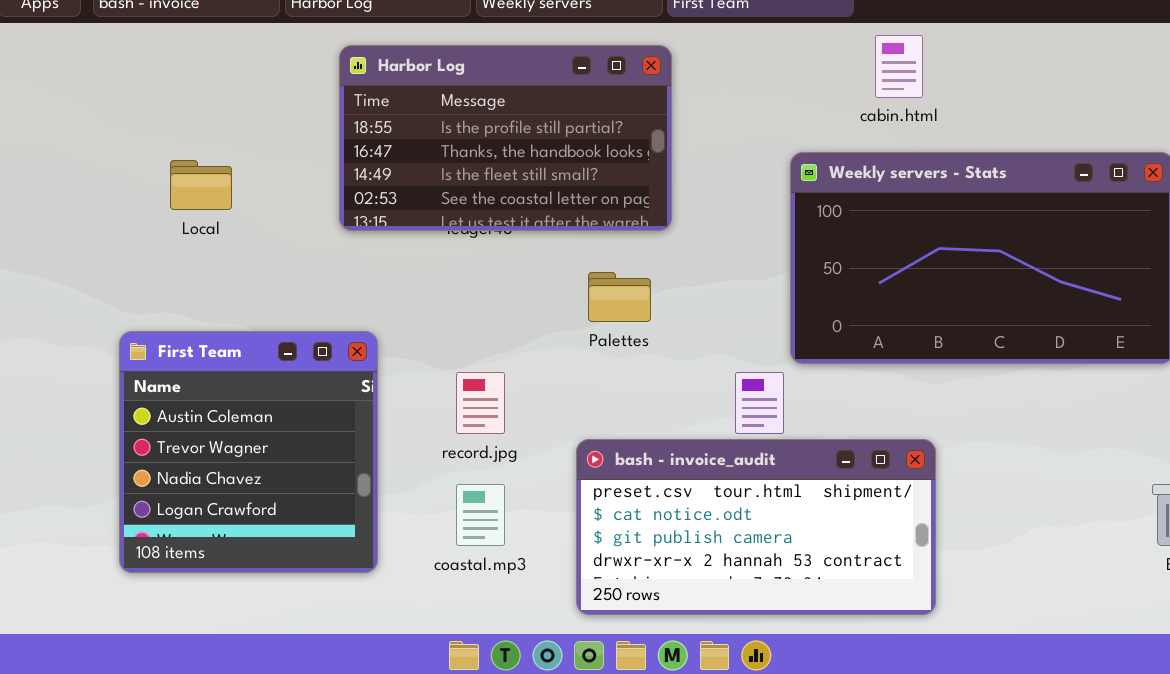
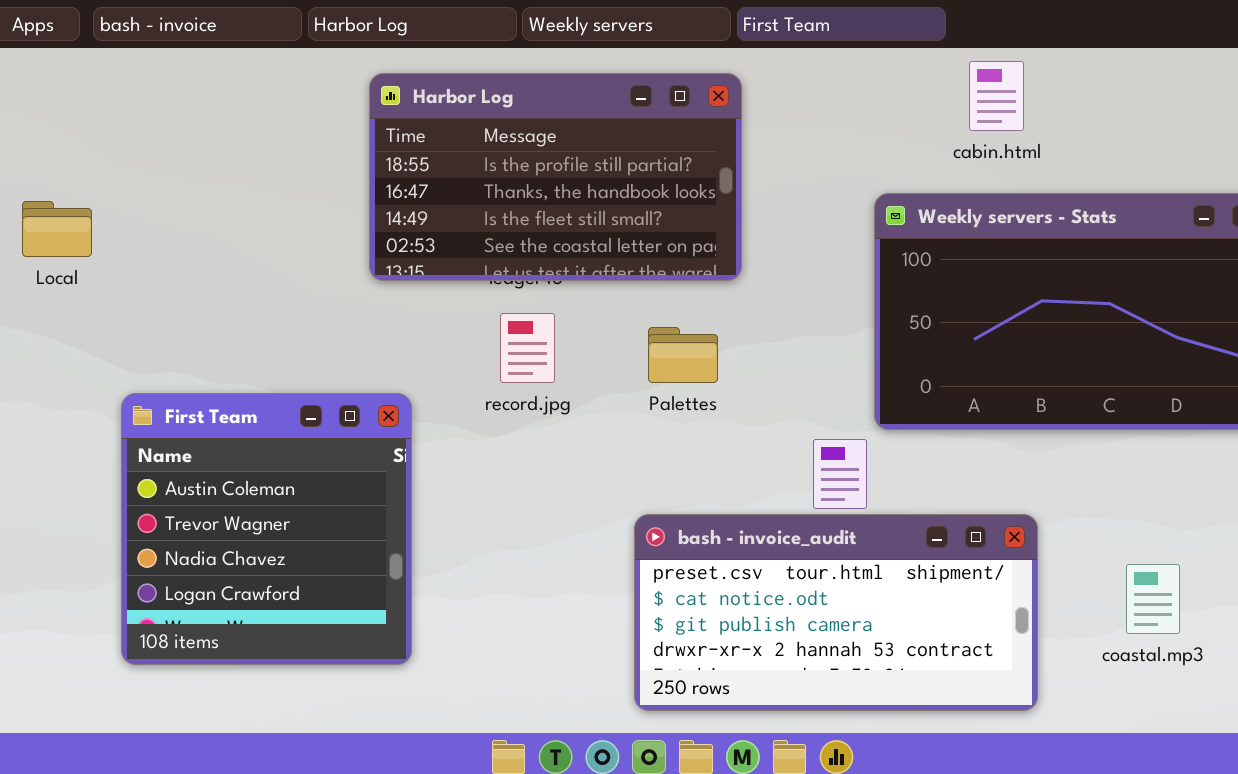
Local: [170,160,232,210] -> [22,201,92,257], moved
record.jpg: [456,372,505,434] -> [500,313,555,383], moved
coastal.mp3: [456,484,505,546] -> [1126,564,1180,634], moved

